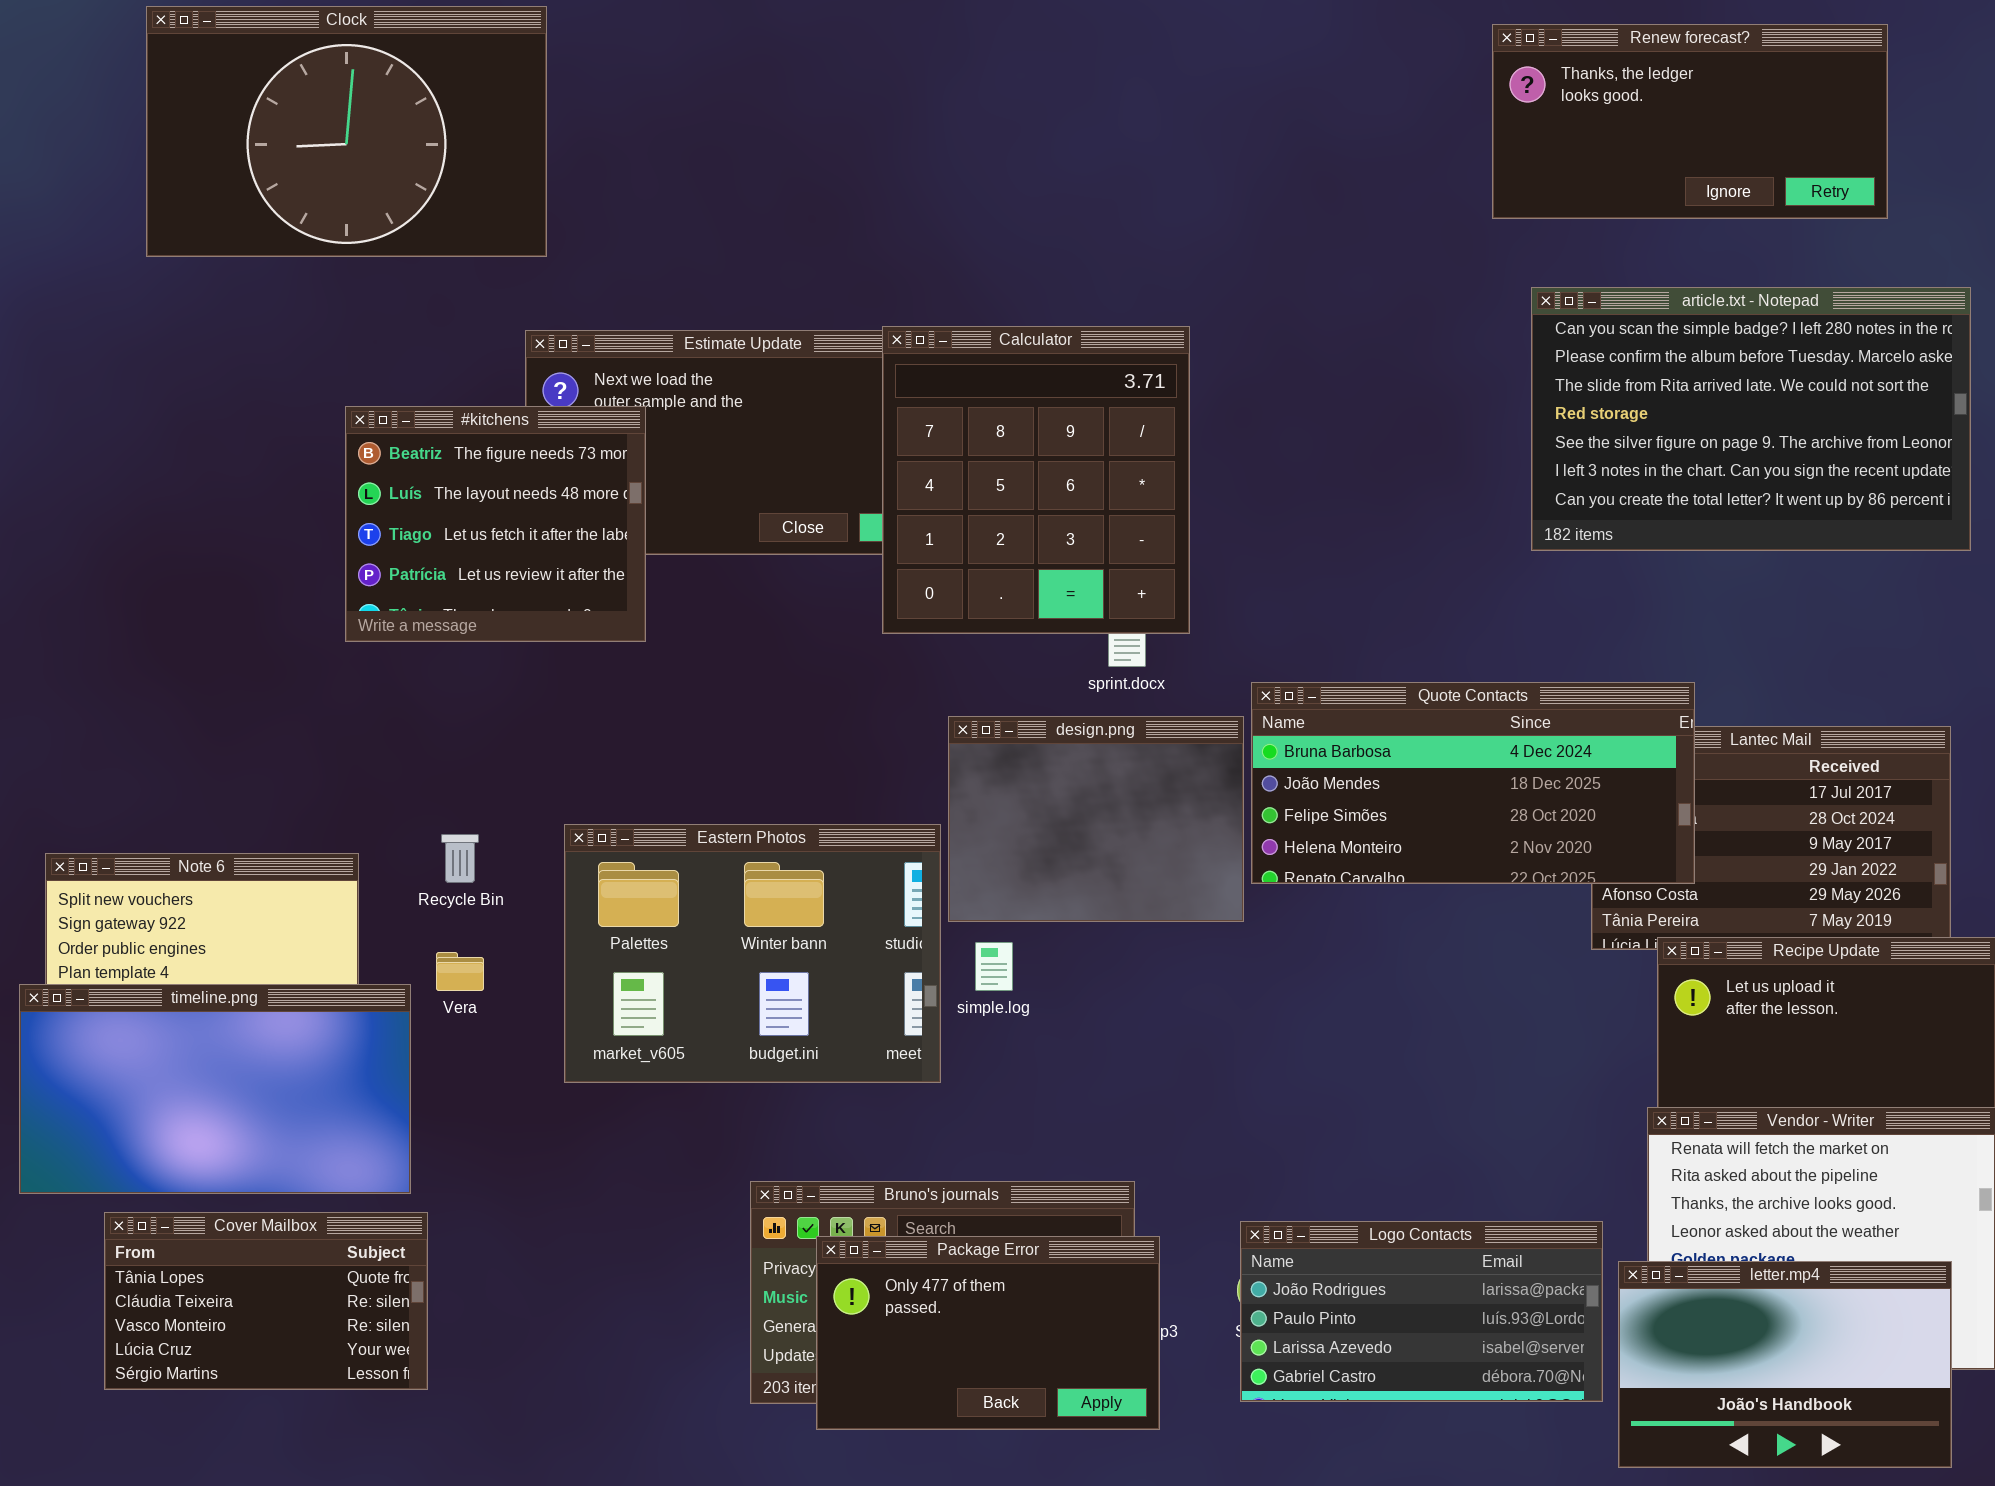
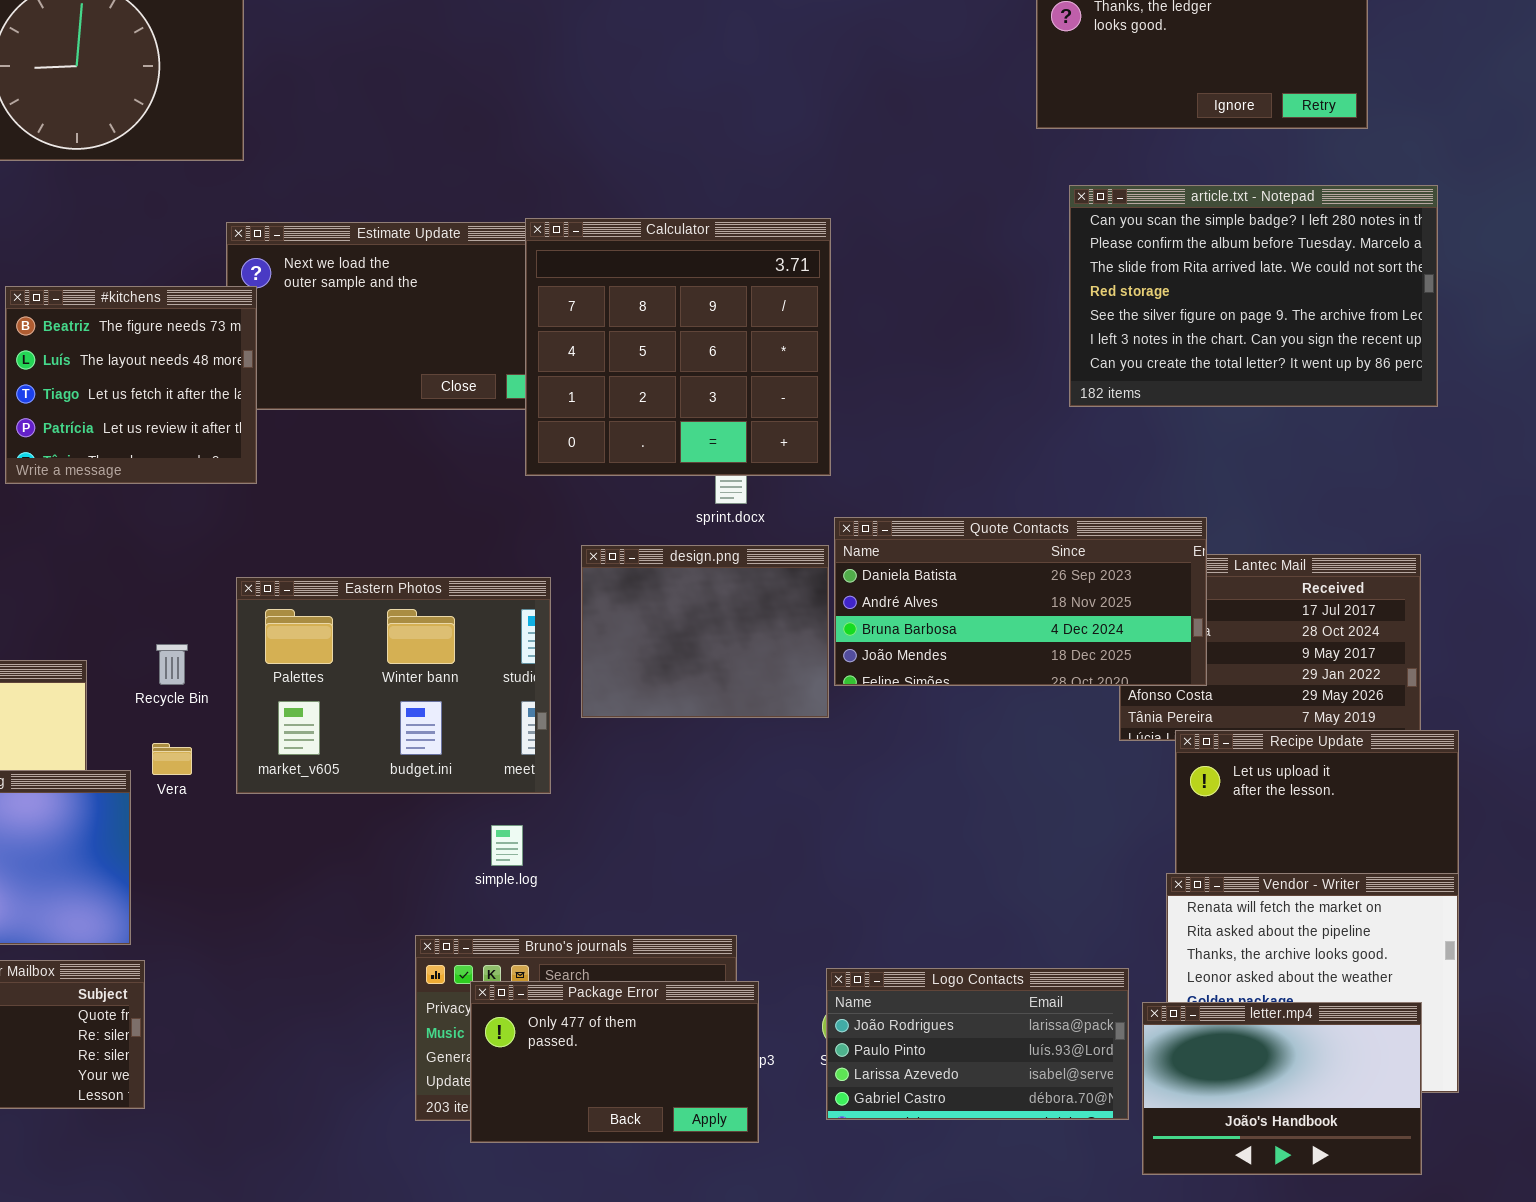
Calculator: [882,326,1190,634] -> [525,218,831,476], resized
#kitchens: [345,406,646,642] -> [5,286,257,484], moved
Quote Contacts: [1251,682,1695,884] -> [834,517,1207,686], scrolled up 2 rows
Eastern Photos: [564,824,941,1083] -> [236,577,551,794], moved
simple.log: [975,942,1013,991] -> [491,825,523,866], moved

